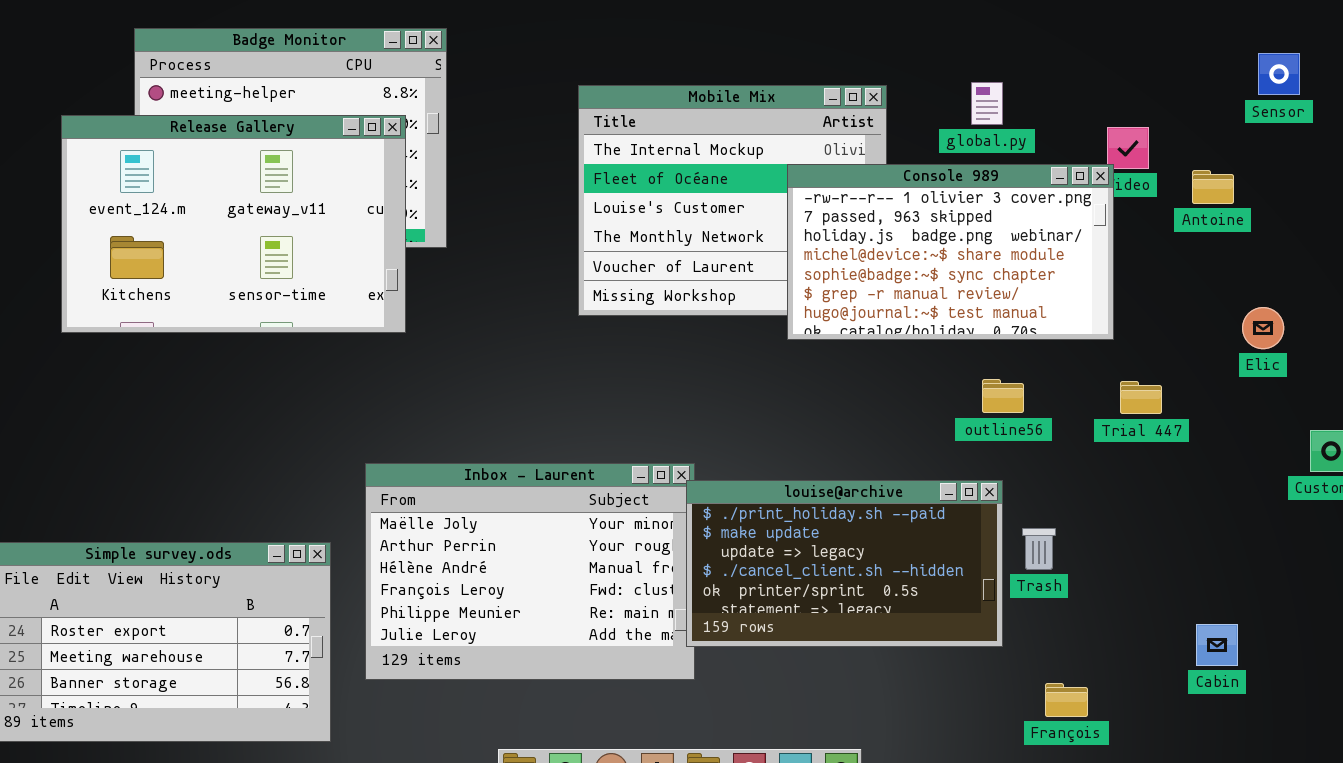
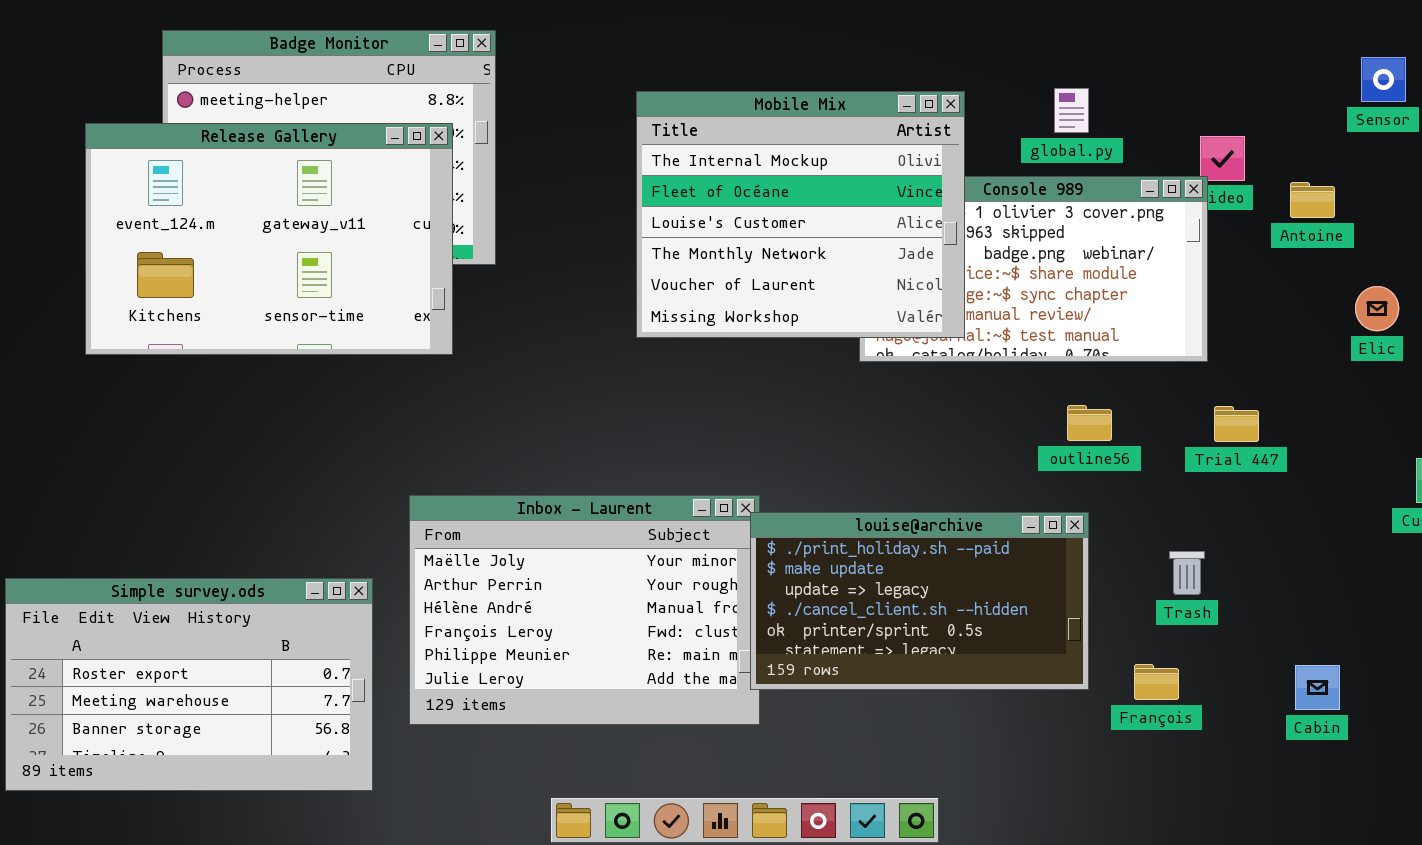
Mobile Mix: [578,85,887,316] -> [636,91,965,338], raised
Elic: [1242,307,1284,349] -> [1355,286,1399,331], moved
Trash: [1022,528,1056,570] -> [1169,551,1205,595], moved
François: [1045,683,1088,717] -> [1134,664,1179,700], moved

